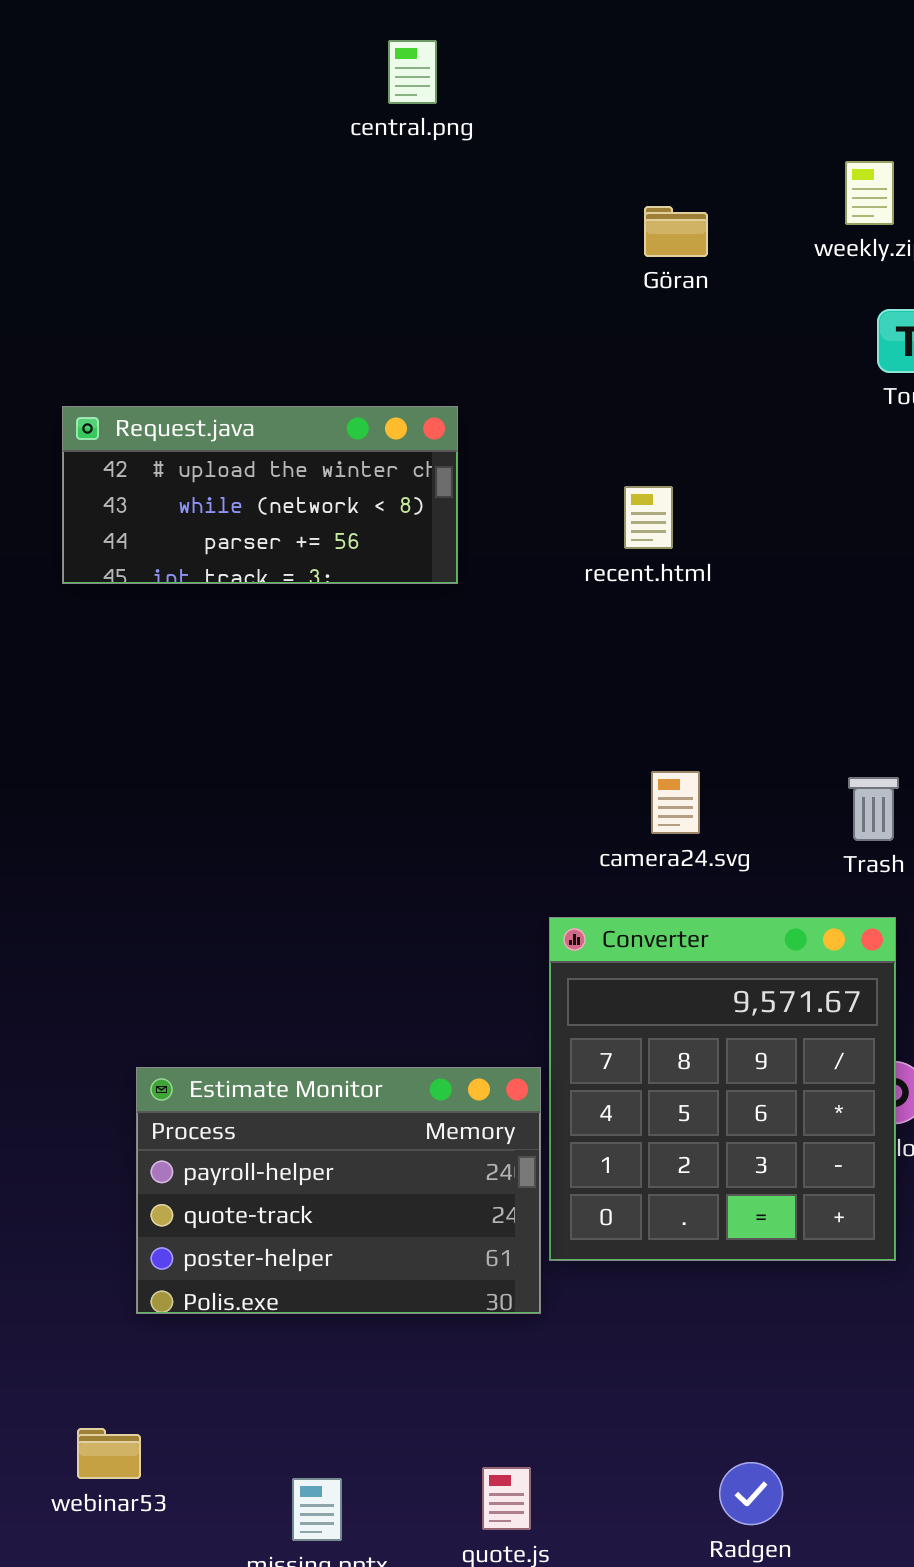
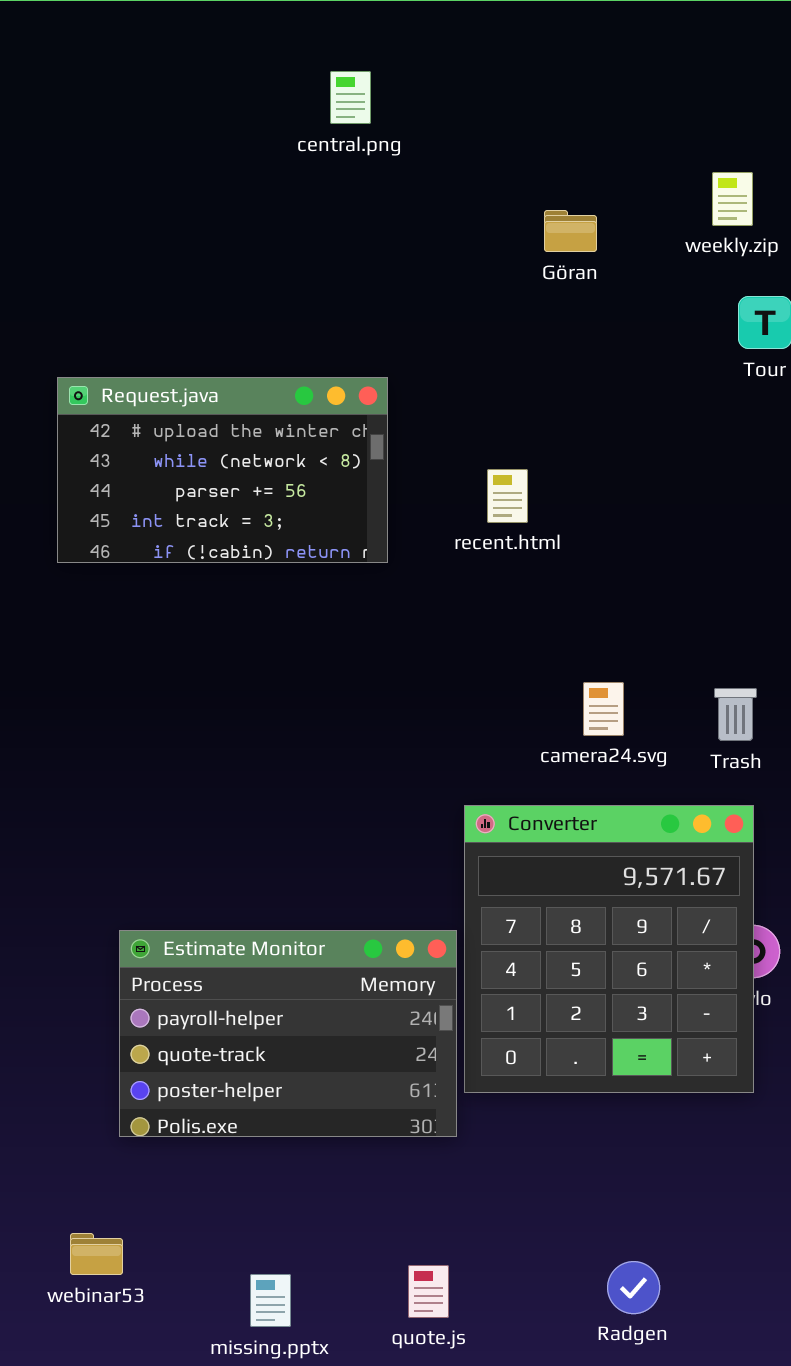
Request.java: [62,406,458,584] -> [57,377,388,563], resized
recent.html: [624,486,673,549] -> [487,469,528,523], moved
camera24.svg: [651,771,700,834] -> [583,682,624,736], moved

